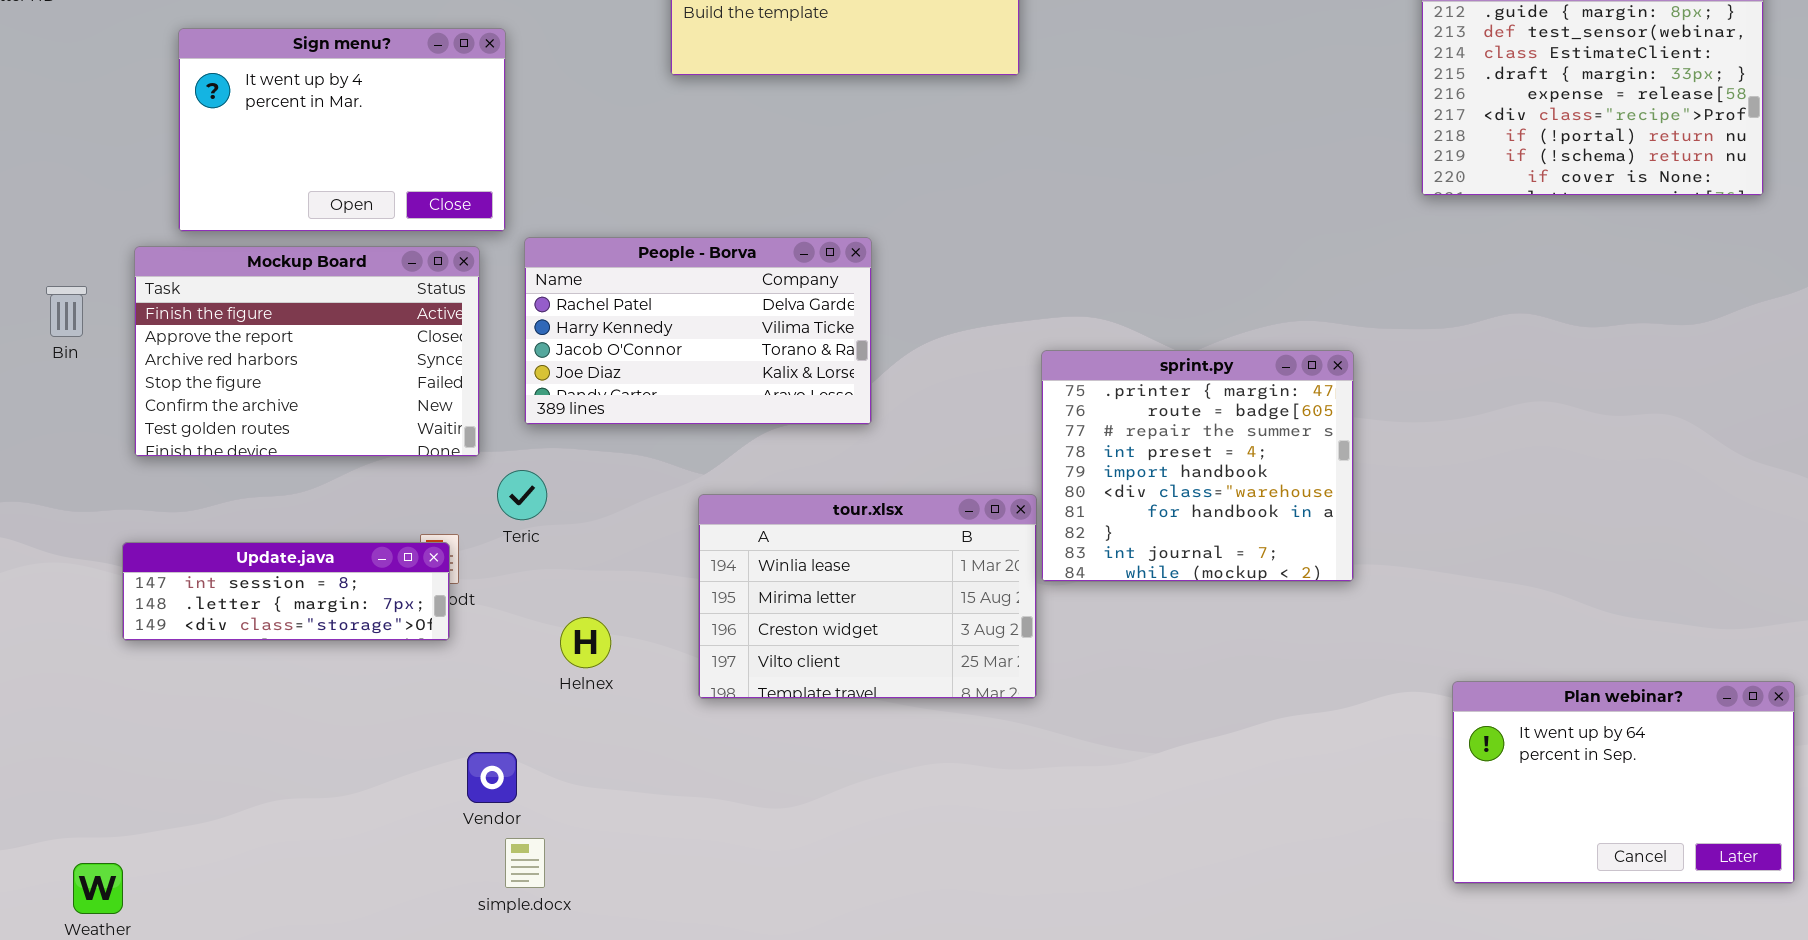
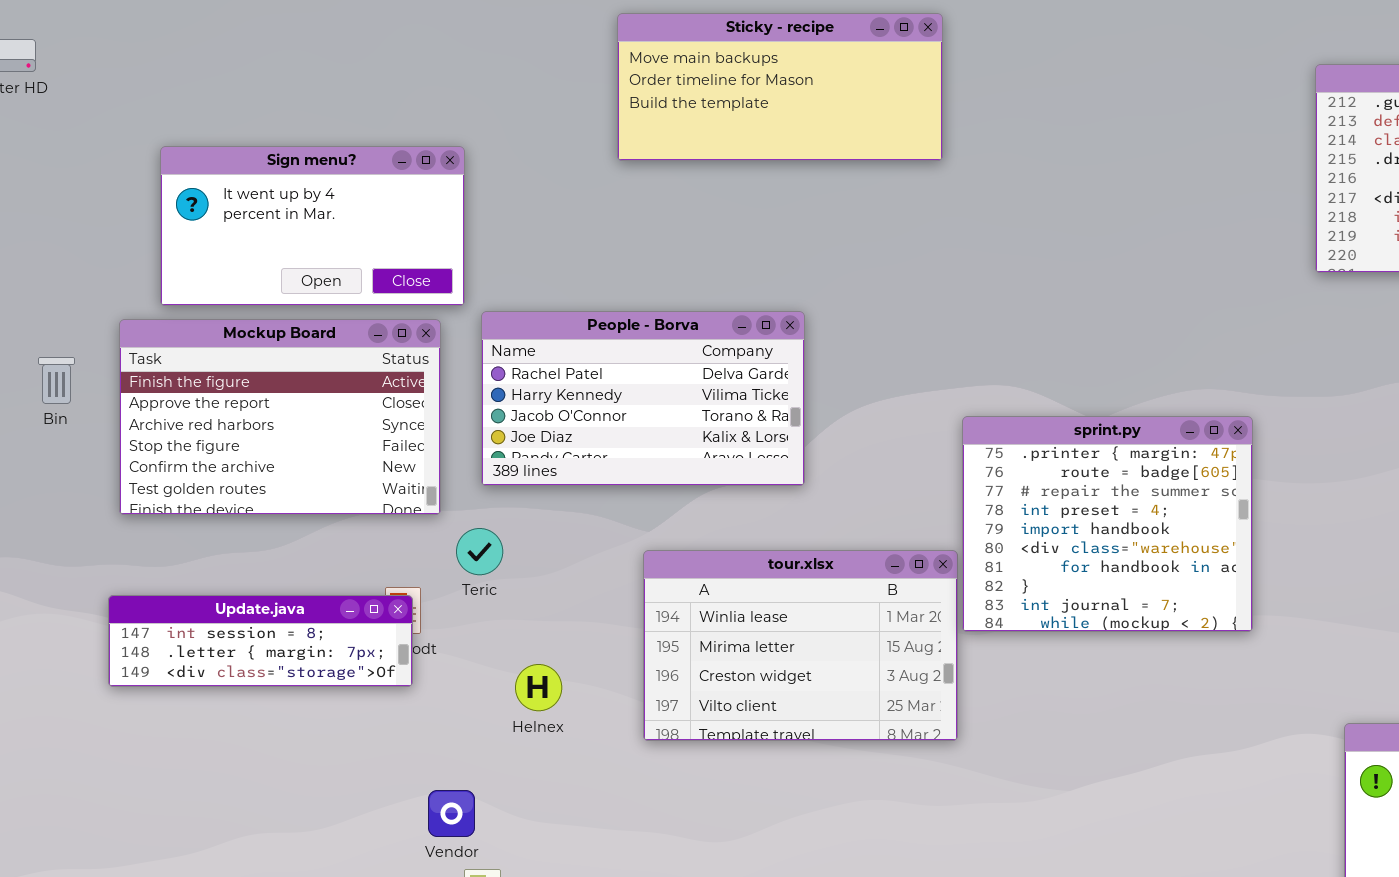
Sign menu?: [178,28,506,232] -> [160,146,465,306], resized

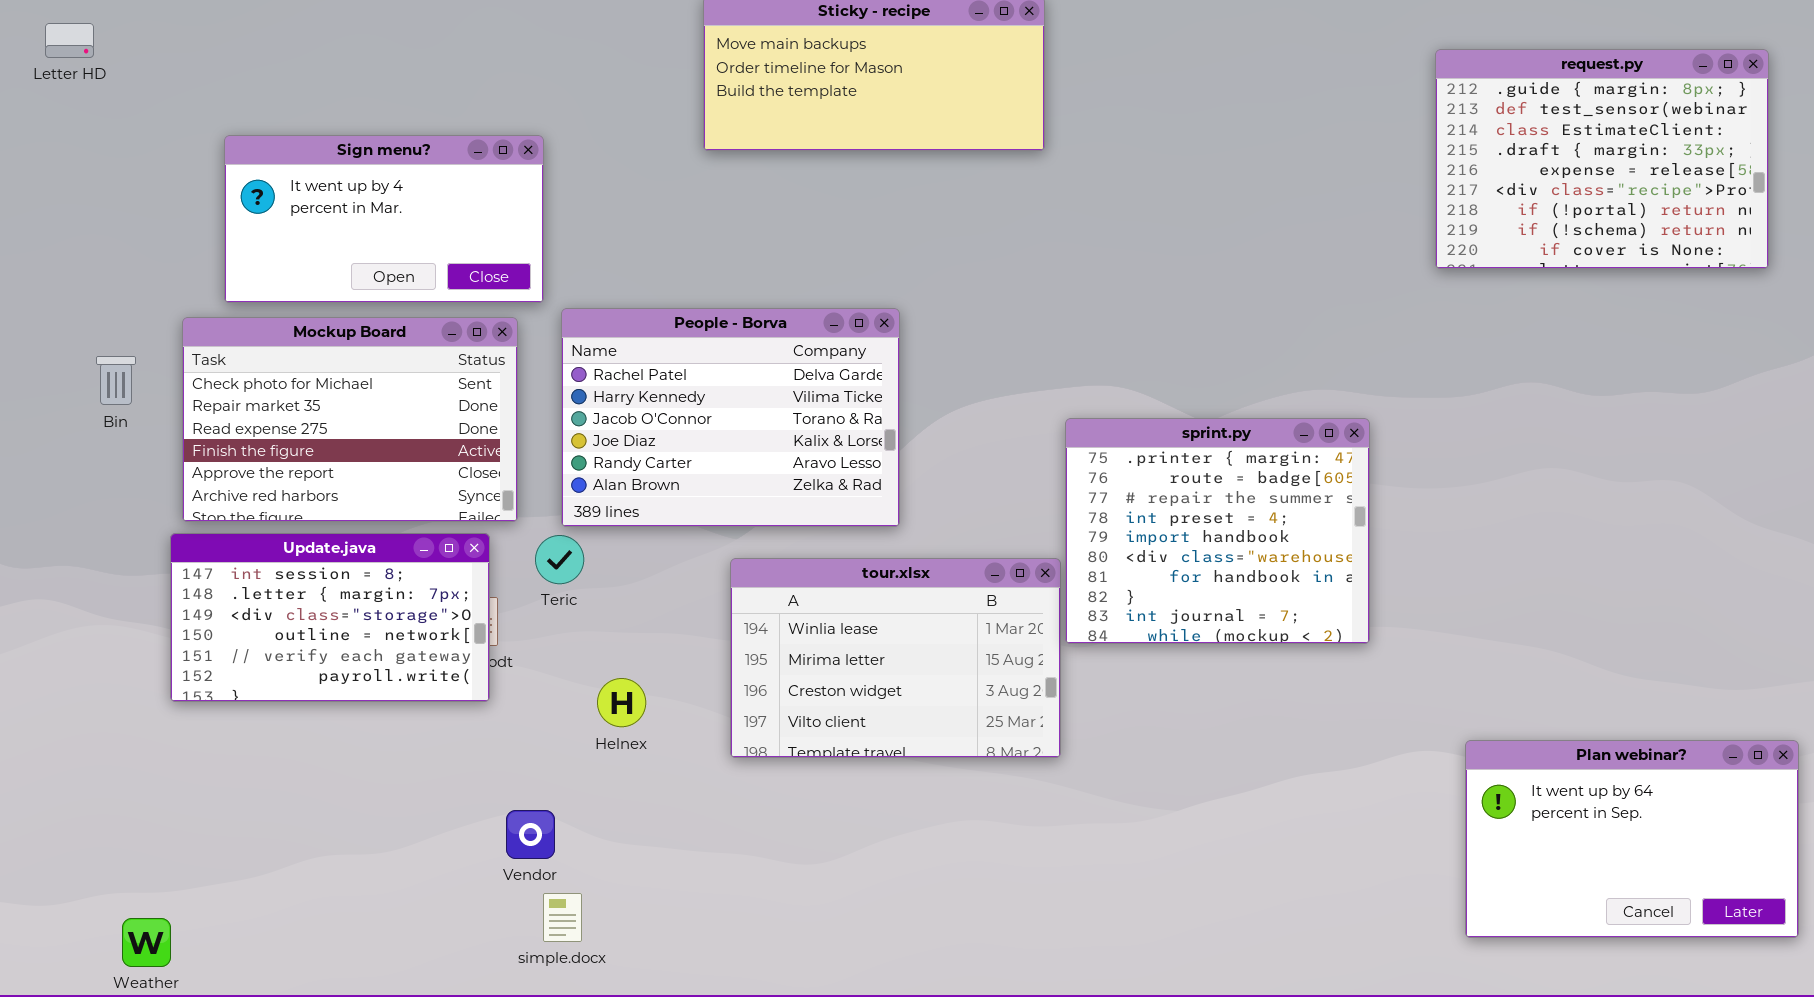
People - Borva: [481,311,805,486] -> [561,308,900,527], resized
Mockup Board: [119,319,441,515] -> [182,317,518,522], scrolled up 3 rows
Update.java: [108,595,413,687] -> [170,533,490,702], resized

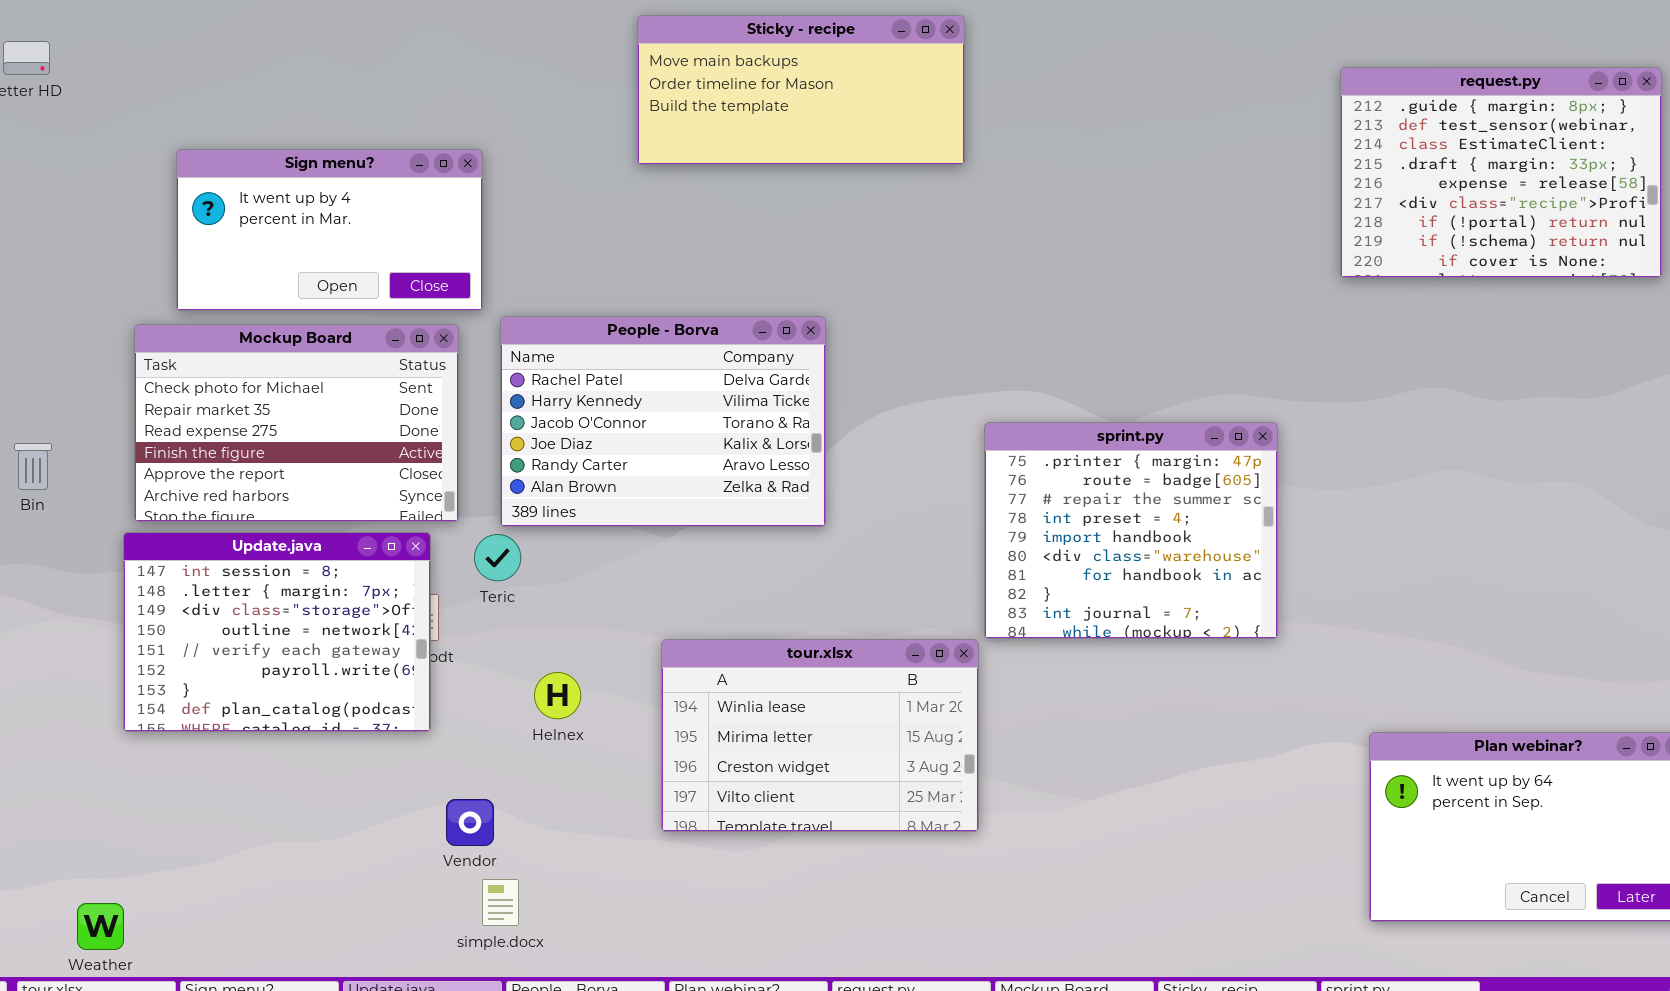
Bin: [96,356,136,405] -> [14,443,52,490], moved
Update.java: [170,533,490,702] -> [123,532,431,732], resized
tour.xlsx: [730,558,1061,758] -> [661,639,979,832], moved

